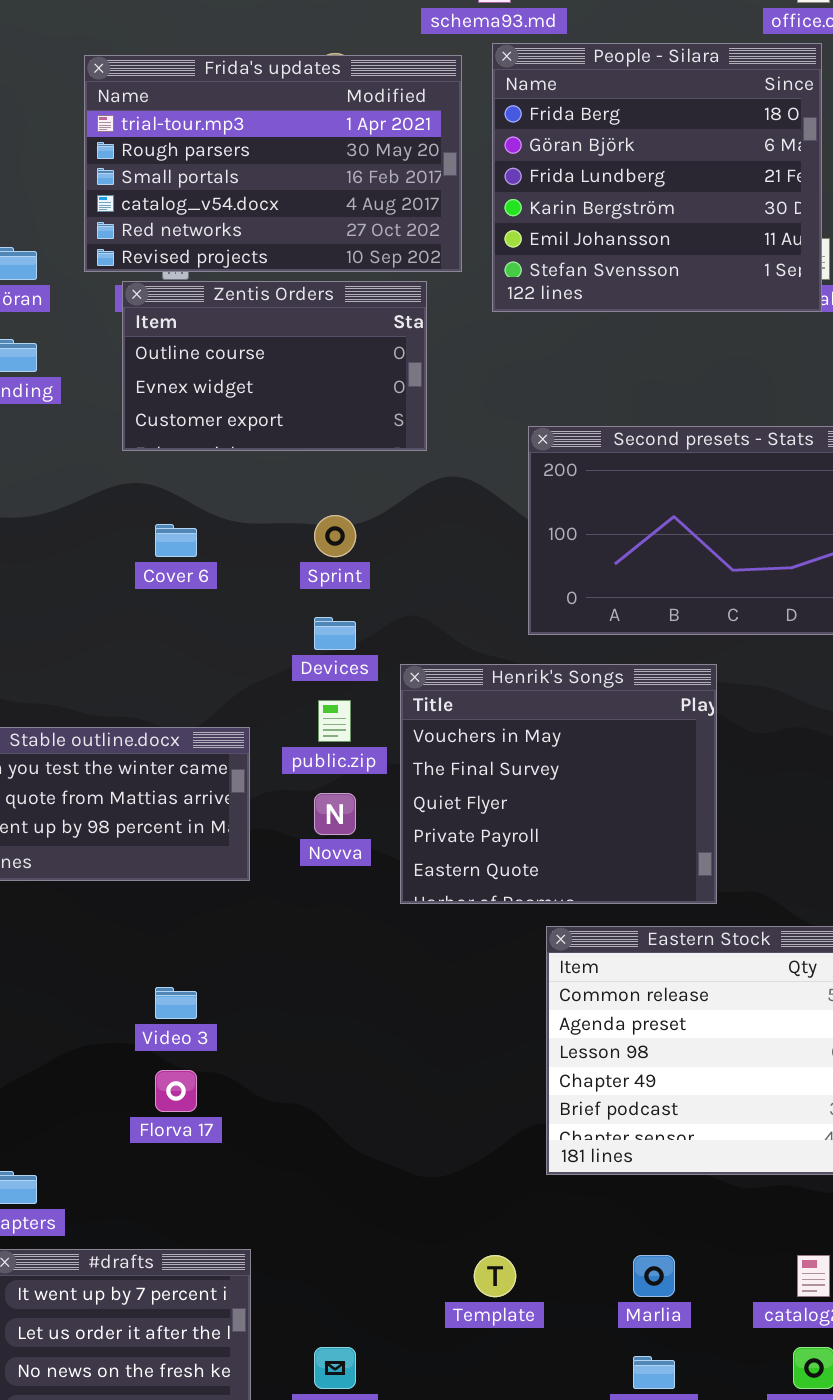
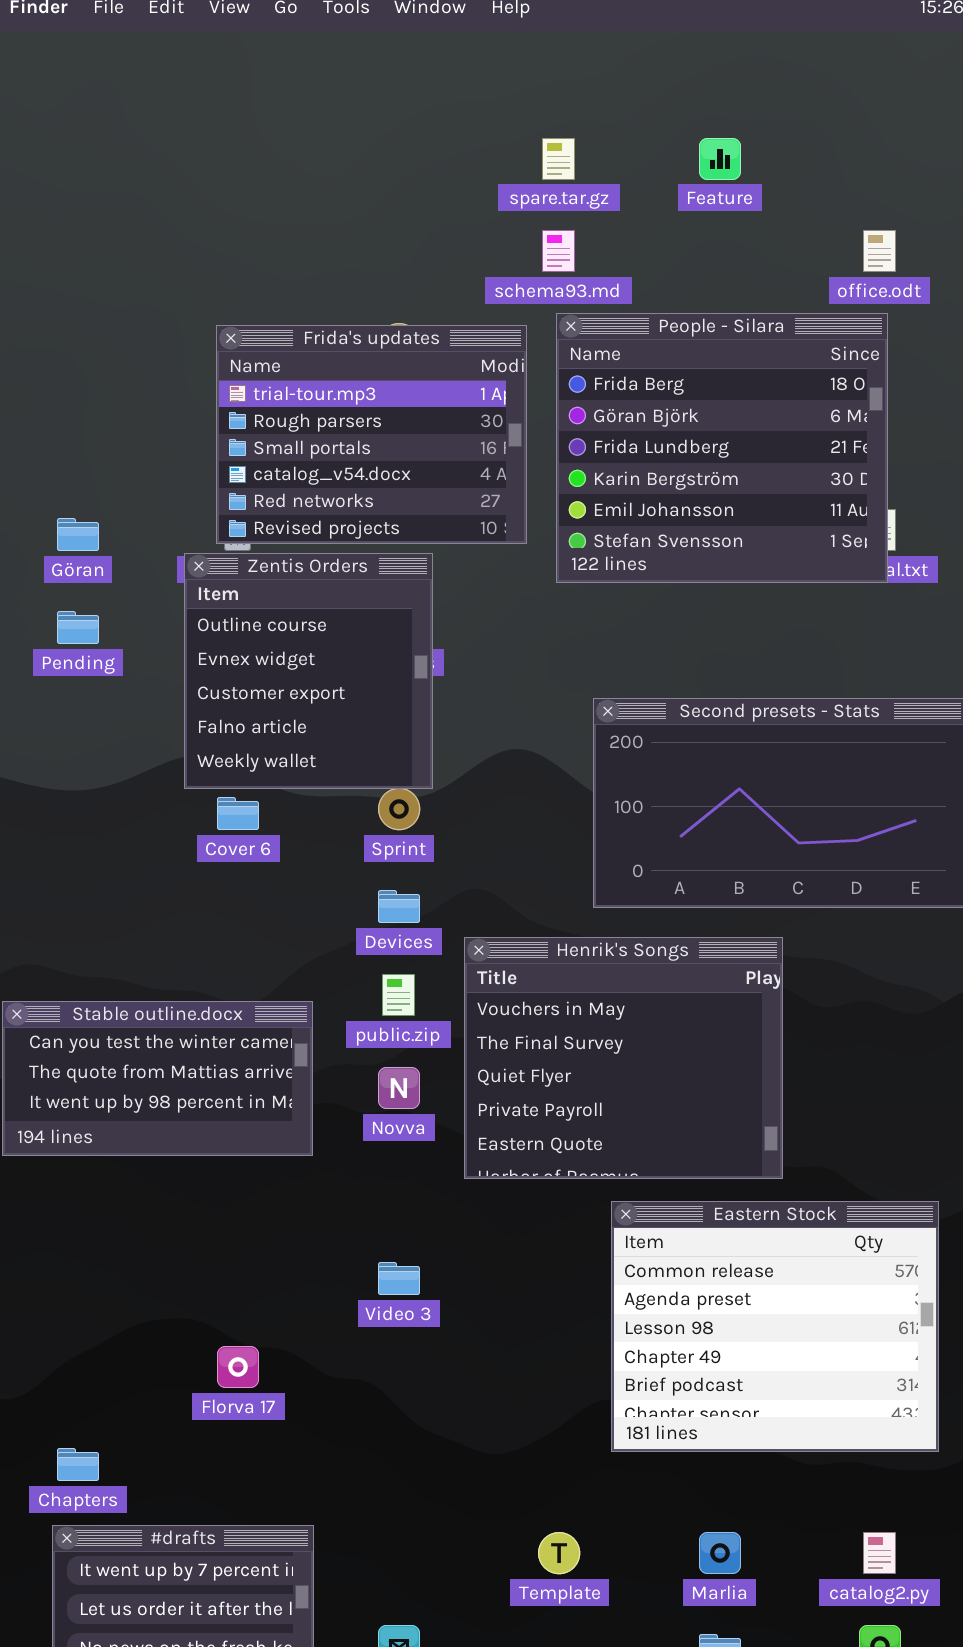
Frida's updates: [84,55,462,272] -> [216,325,527,544], resized
Zentis Orders: [122,281,427,451] -> [184,553,433,789], resized
Video 3: [155,987,197,1019] -> [378,1262,420,1295], moved

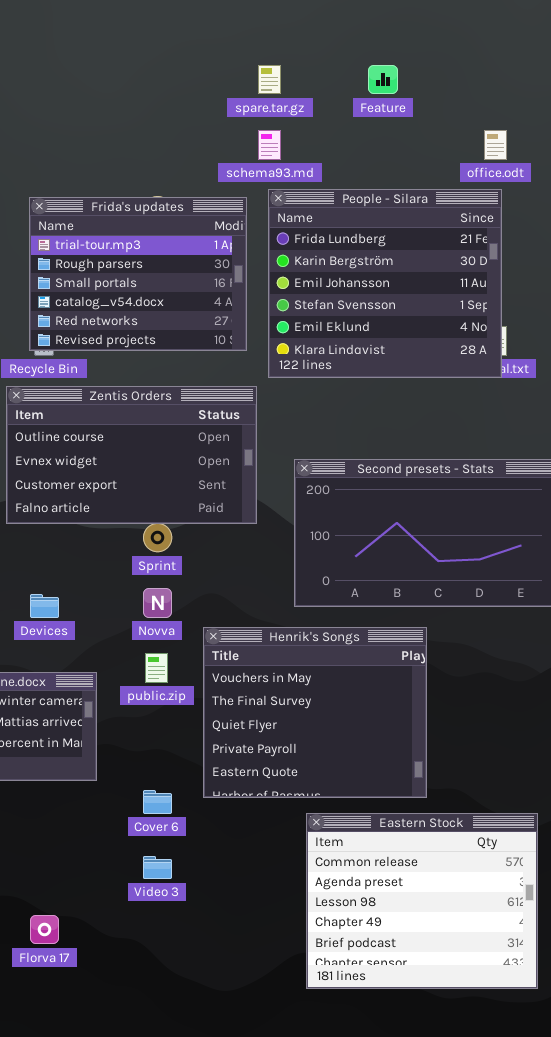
People - Silara: [556,313,888,583] -> [268,189,502,378], scrolled down 2 rows
Zentis Orders: [184,553,433,789] -> [6,386,257,524], resized
Cover 6: [217,797,259,830] -> [143,790,172,814], moved
Devices: [378,890,420,923] -> [30,594,59,618], moved
Novva: [378,1067,420,1109] -> [143,588,172,618], moved

